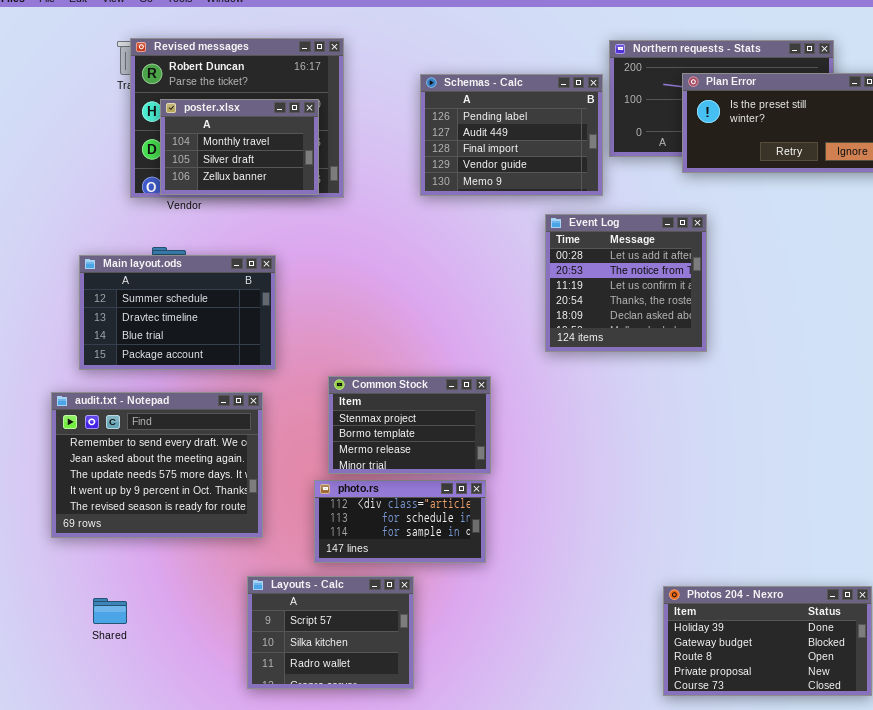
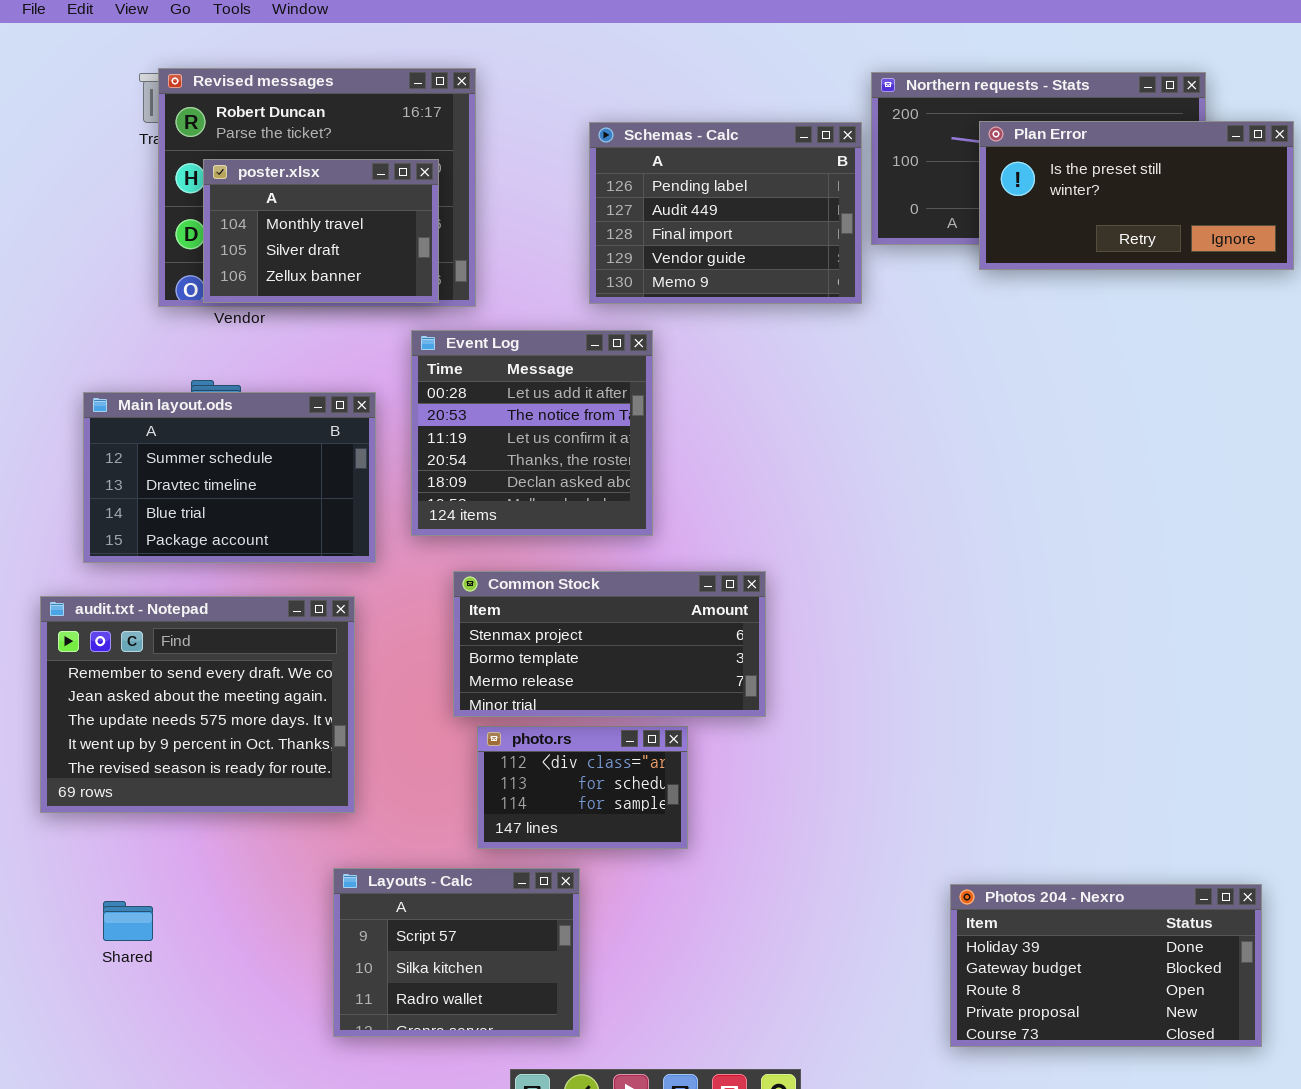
Event Log: [545,214,707,352] -> [411,330,653,536], moved
Common Stock: [328,376,491,474] -> [453,571,766,717], resized
photo.rs: [314,480,486,563] -> [477,726,688,849], resized

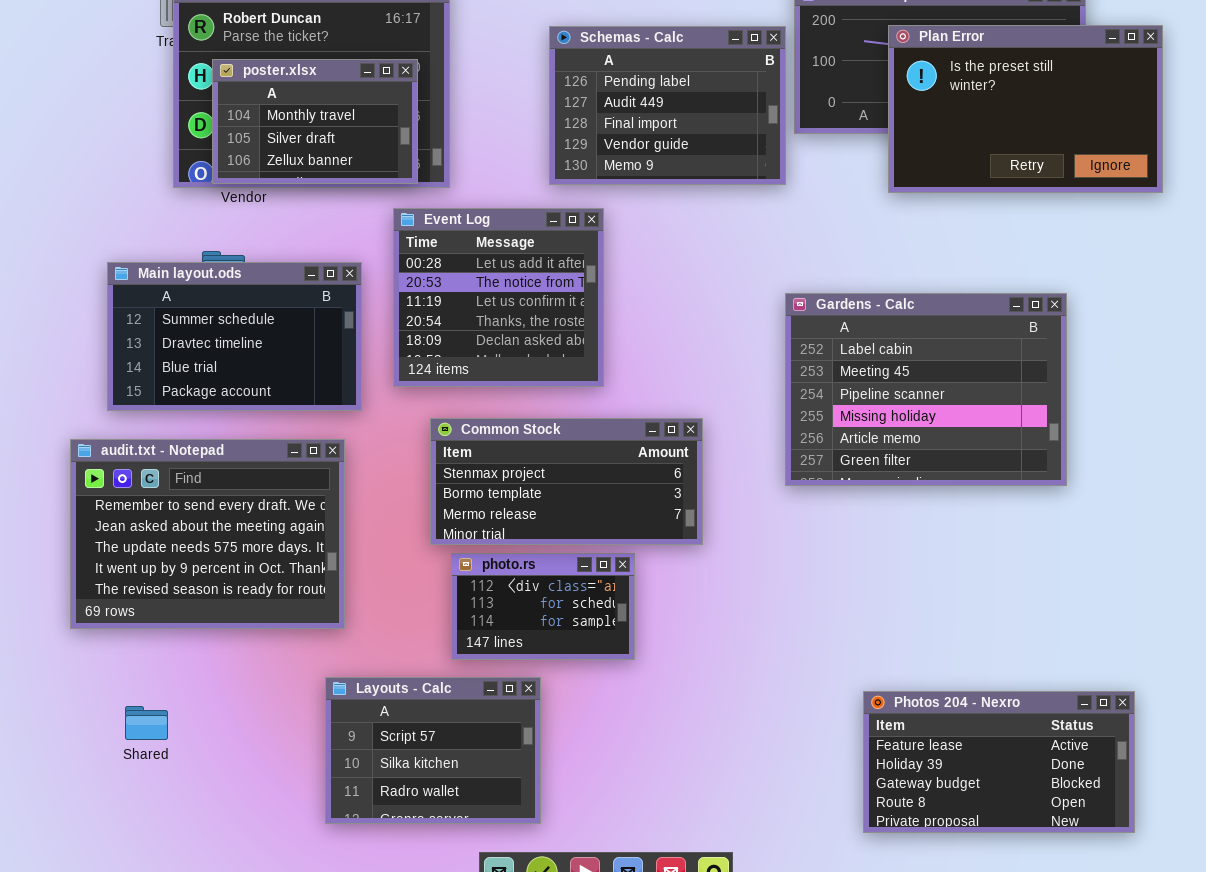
Plan Error: [979,121,1294,270] -> [888,25,1163,193], resized
Gardens - Calc: none -> [785,293,1067,486], opened
Photos 204 - Nexro: [950,884,1262,1047] -> [863,691,1135,833], scrolled up 1 row

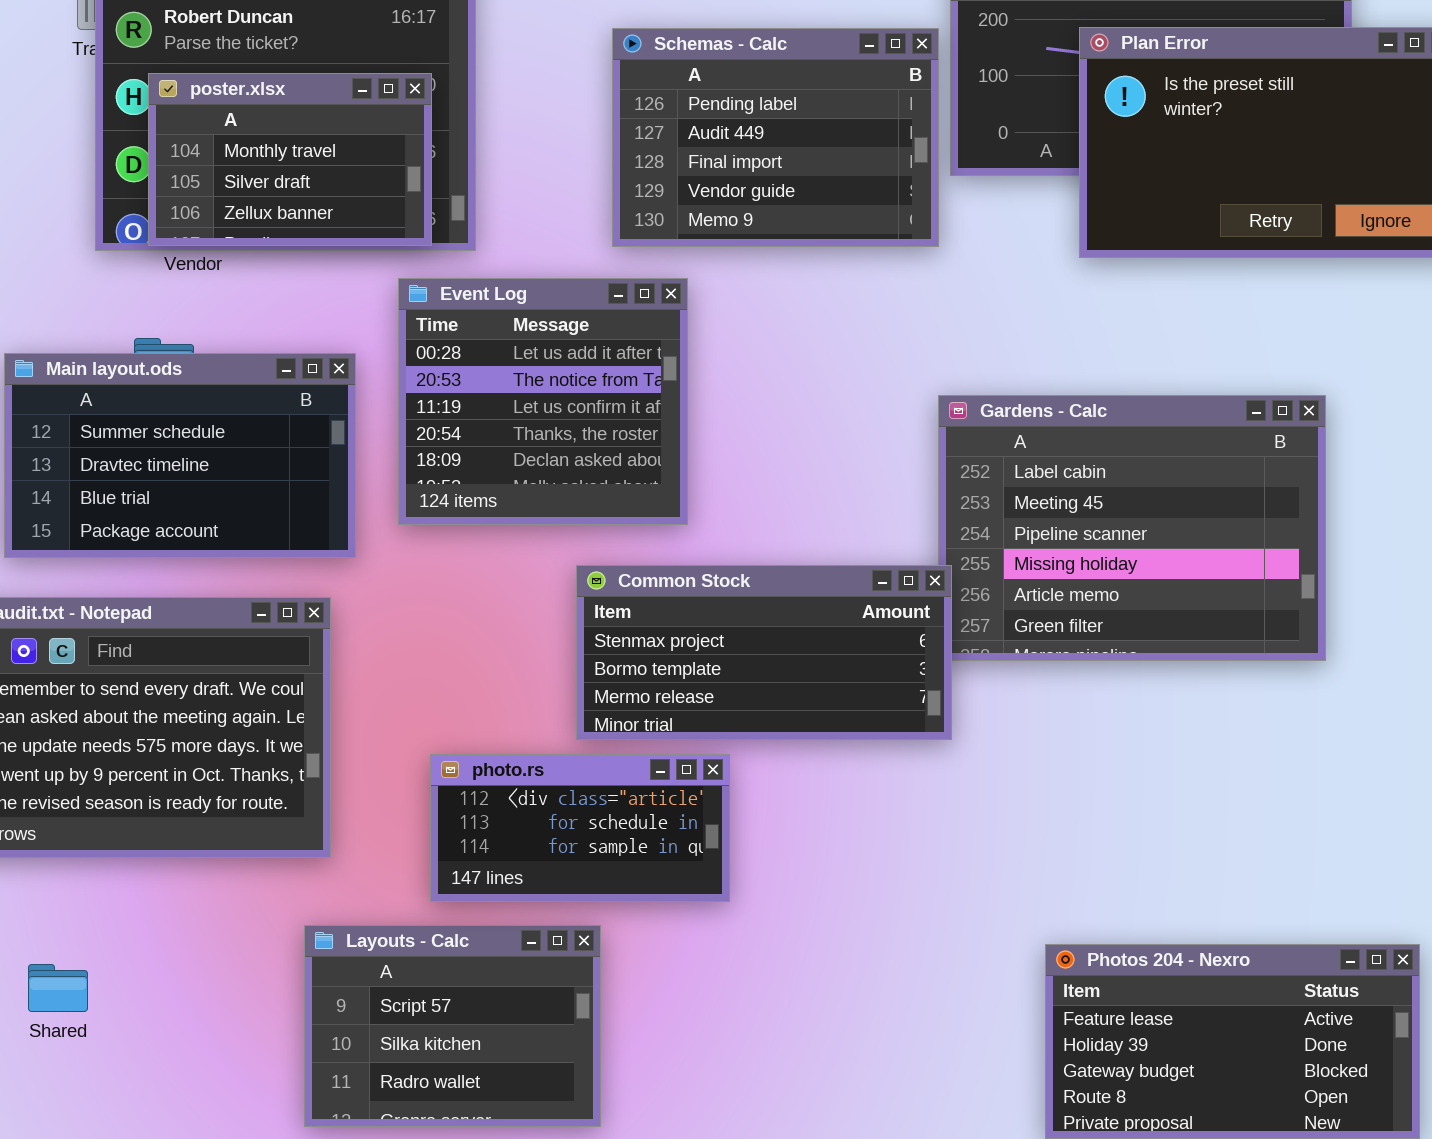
Common Stock: [430,418,703,545] -> [576,565,952,740], moved
photo.rs: [451,553,635,660] -> [430,754,730,902], resized

